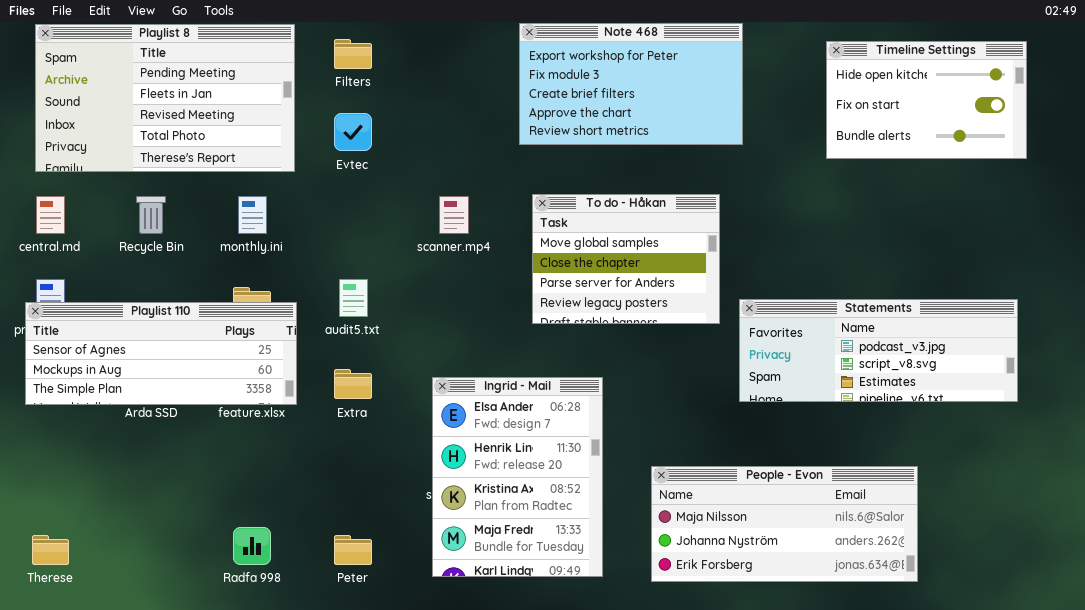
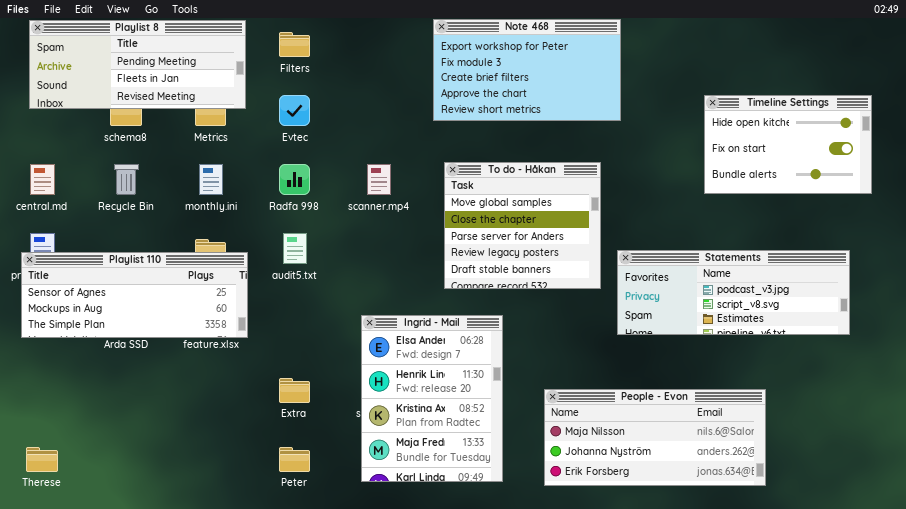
Playlist 8: [35,24,295,172] -> [29,20,246,109], resized
Timeline Settings: [826,41,1027,159] -> [704,95,872,194], moved
To do - Håkan: [532,194,720,324] -> [444,162,601,289], resized
Extra: [334,369,372,399] -> [279,378,310,403], moved
Radfa 998: [233,527,271,565] -> [279,164,310,195], moved

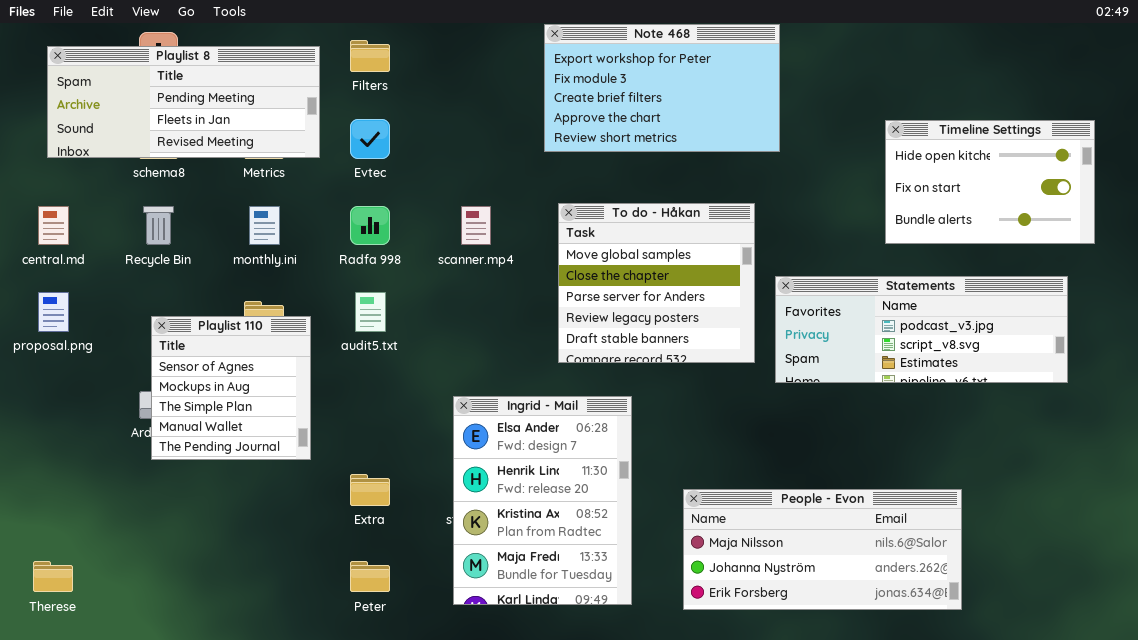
Playlist 8: [29,20,246,109] -> [47,46,320,158], moved
Statements: [617,250,850,335] -> [775,276,1068,383], moved
Playlist 110: [21,252,248,338] -> [151,316,311,460], resized

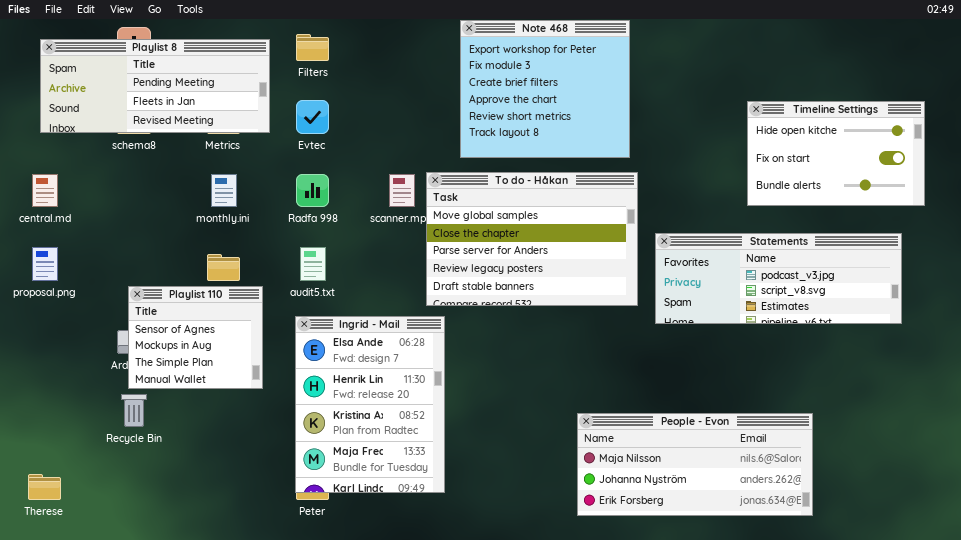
Note 468: [544,24,780,152] -> [460,20,630,158], resized
To do - Håkan: [558,203,755,363] -> [426,172,638,306], resized
Recycle Bin: [143,206,174,245] -> [121,394,147,427], moved
Playlist 110: [151,316,311,460] -> [128,286,263,389], resized
Ingrid - Mail: [453,396,632,605] -> [295,316,445,493], moved

